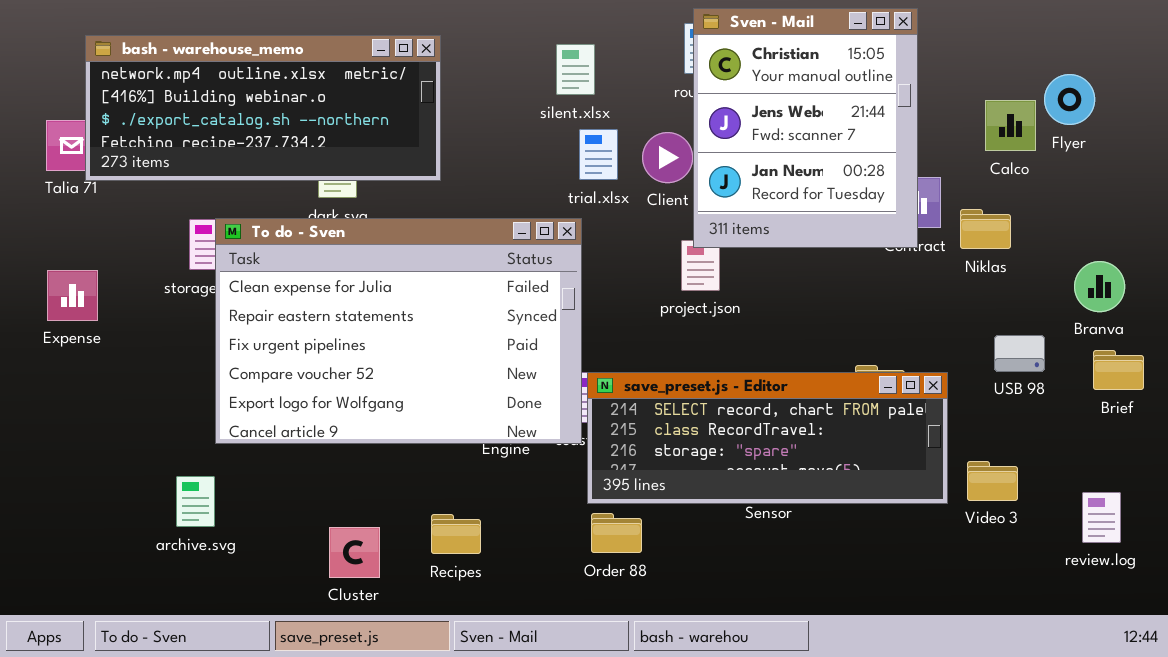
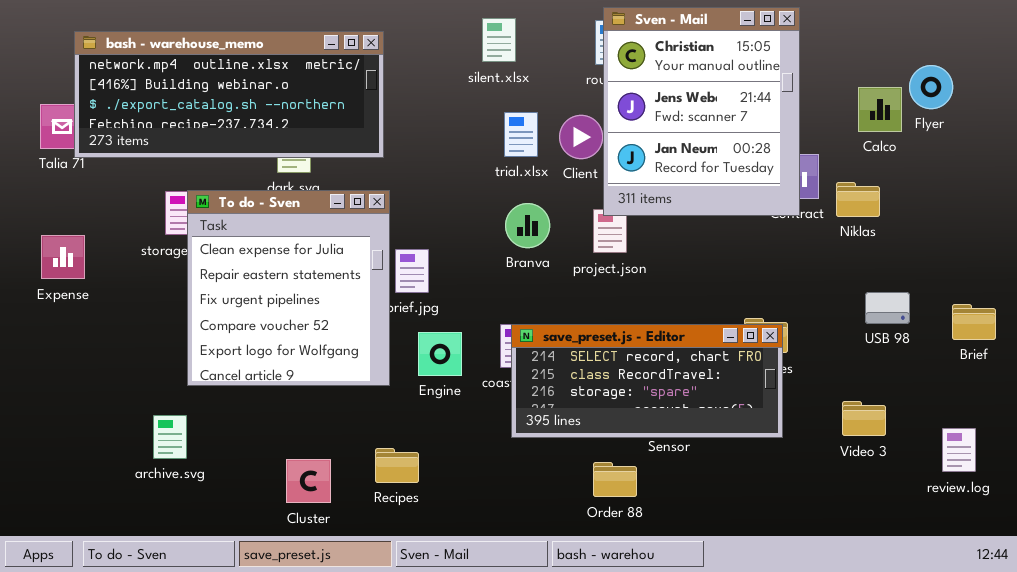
silent.xlsx: [556,44,595,95] -> [482,18,516,62], moved
To do - Sven: [215,218,582,444] -> [187,190,390,386], resized
Branva: [1074,261,1125,312] -> [505,203,550,248], moved
save_preset.js - Editor: [587,372,948,504] -> [511,324,783,438], resized
Order 88: [591,513,642,553] -> [593,462,637,497], moved

